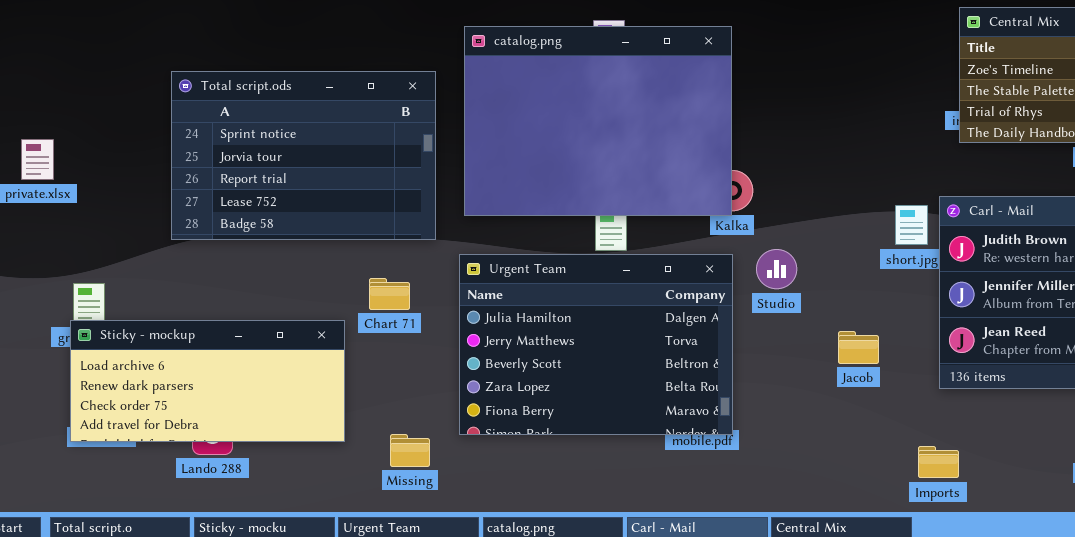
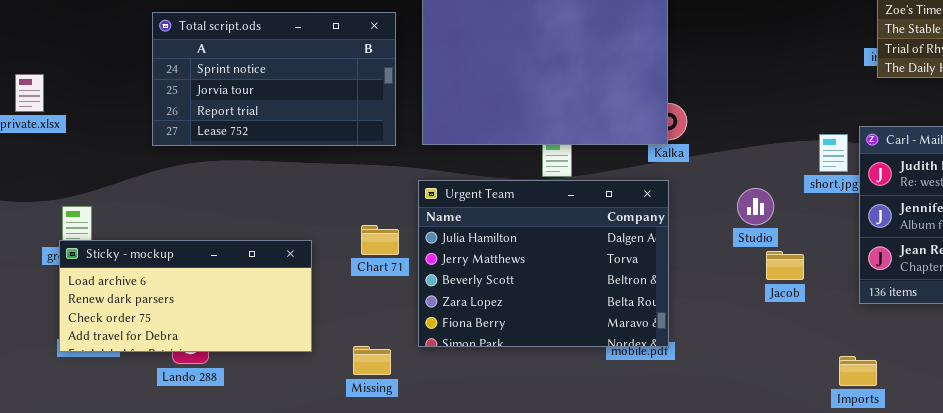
Total script.ods: [171,71,436,240] -> [152,12,396,146], resized
Studio: [756,249,797,289] -> [737,188,774,225], moved
Chart 71: [369,278,410,310] -> [361,225,399,255], moved

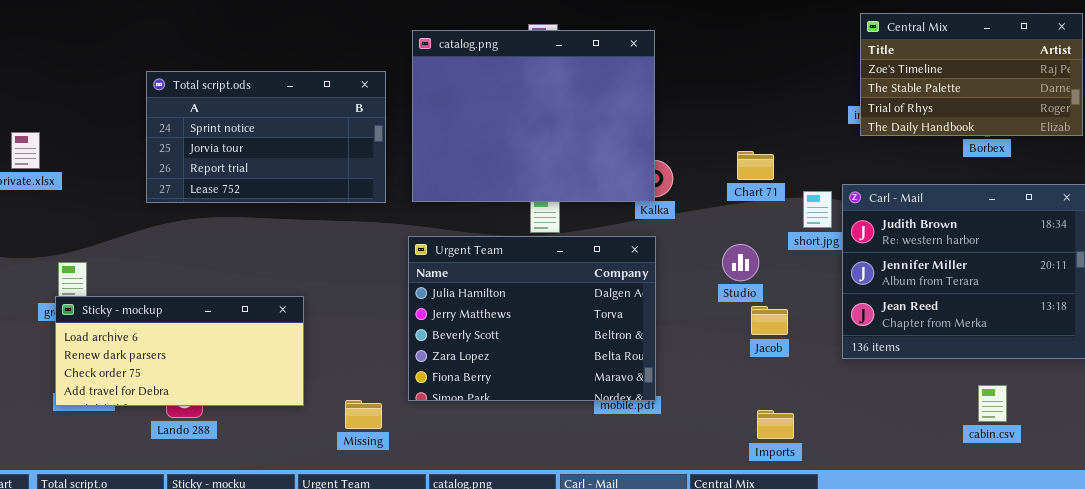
Chart 71: [361,225,399,255] -> [737,151,774,180], moved
Imports: [839,356,877,386] -> [757,410,794,439], moved

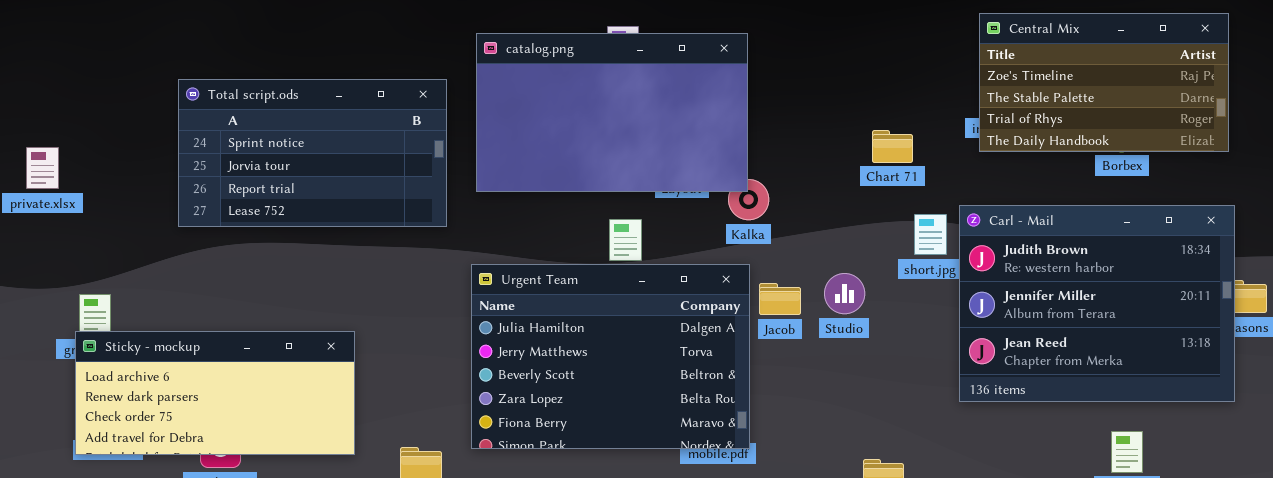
catalog.png: [412,30,655,202] -> [476,33,748,192], resized
Chart 71: [737,151,774,180] -> [872,130,913,163], moved
Jacob: [751,306,788,335] -> [759,283,801,315], moved

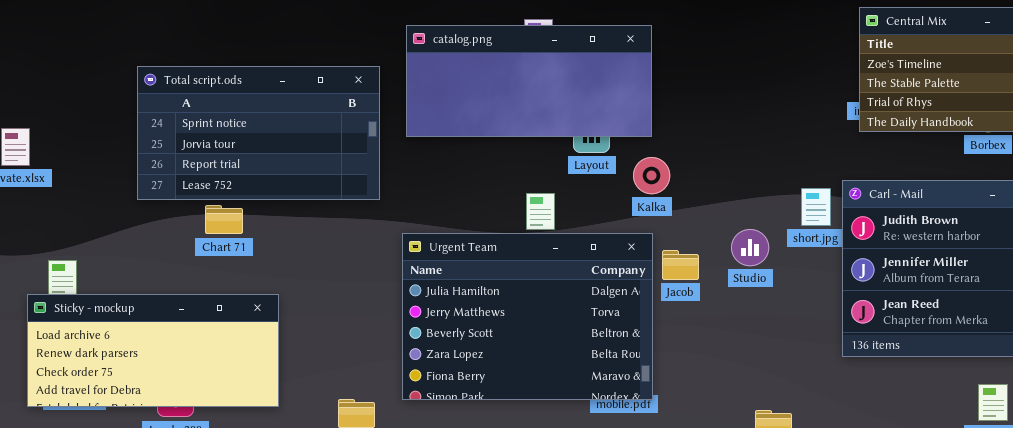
catalog.png: [476,33,748,192] -> [406,25,652,137], resized
Chart 71: [872,130,913,163] -> [205,205,243,234], moved
Studio: [824,273,865,314] -> [731,229,769,266], moved
Sticky - mockup: [75,331,355,455] -> [27,294,279,407], moved

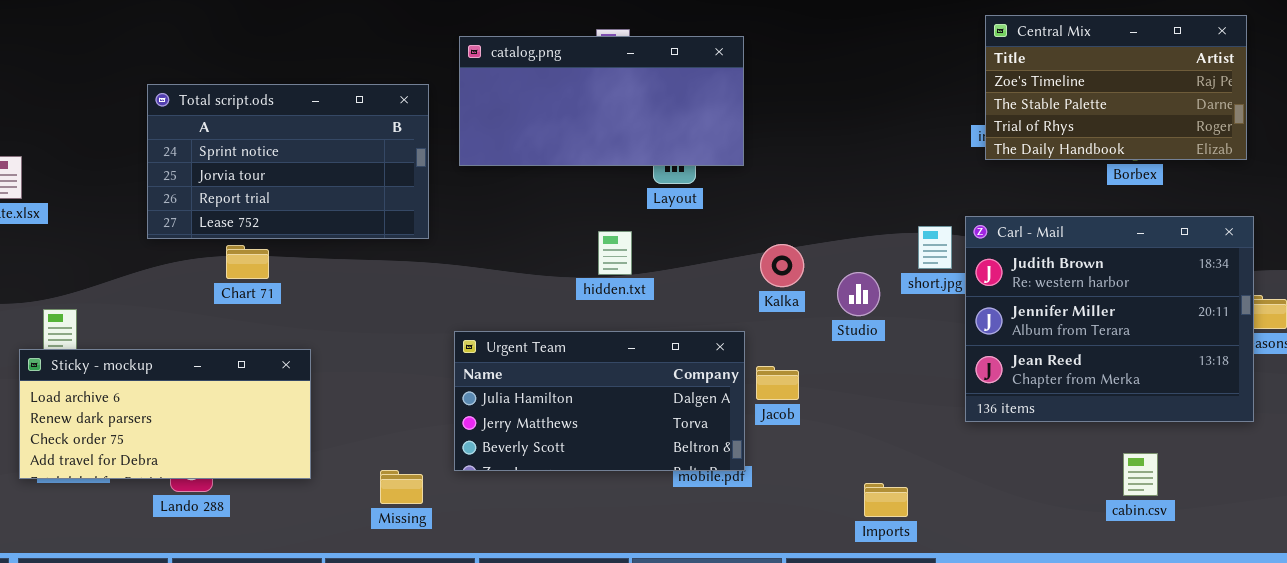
Kalka: [633,157,670,194] -> [760,244,804,287], moved
Urgent Team: [402,233,653,400] -> [454,331,745,471], resized
Jacob: [662,250,699,280] -> [756,366,799,400], moved

